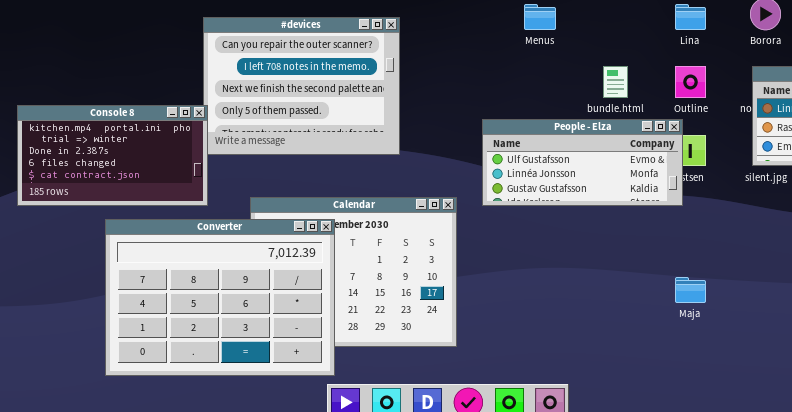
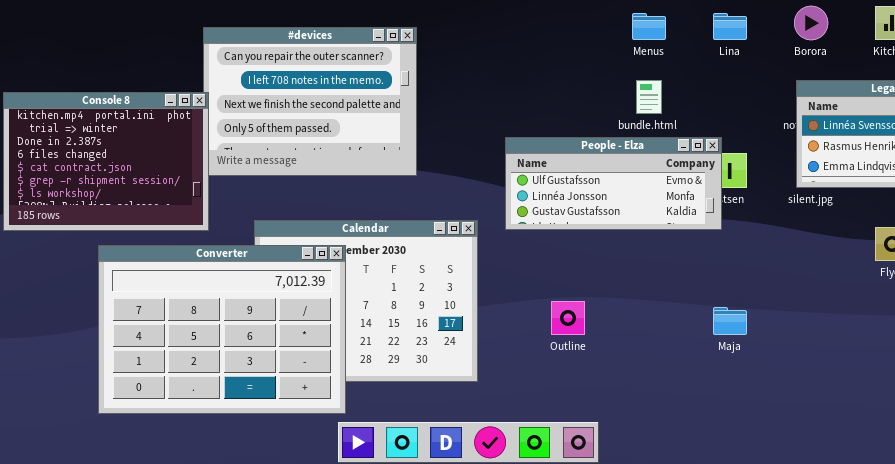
Menus: [524,4,556,30] -> [632,13,666,40], moved
Outline: [675,66,706,98] -> [551,301,585,335], moved
Console 8: [17,105,208,206] -> [3,92,209,231], resized

